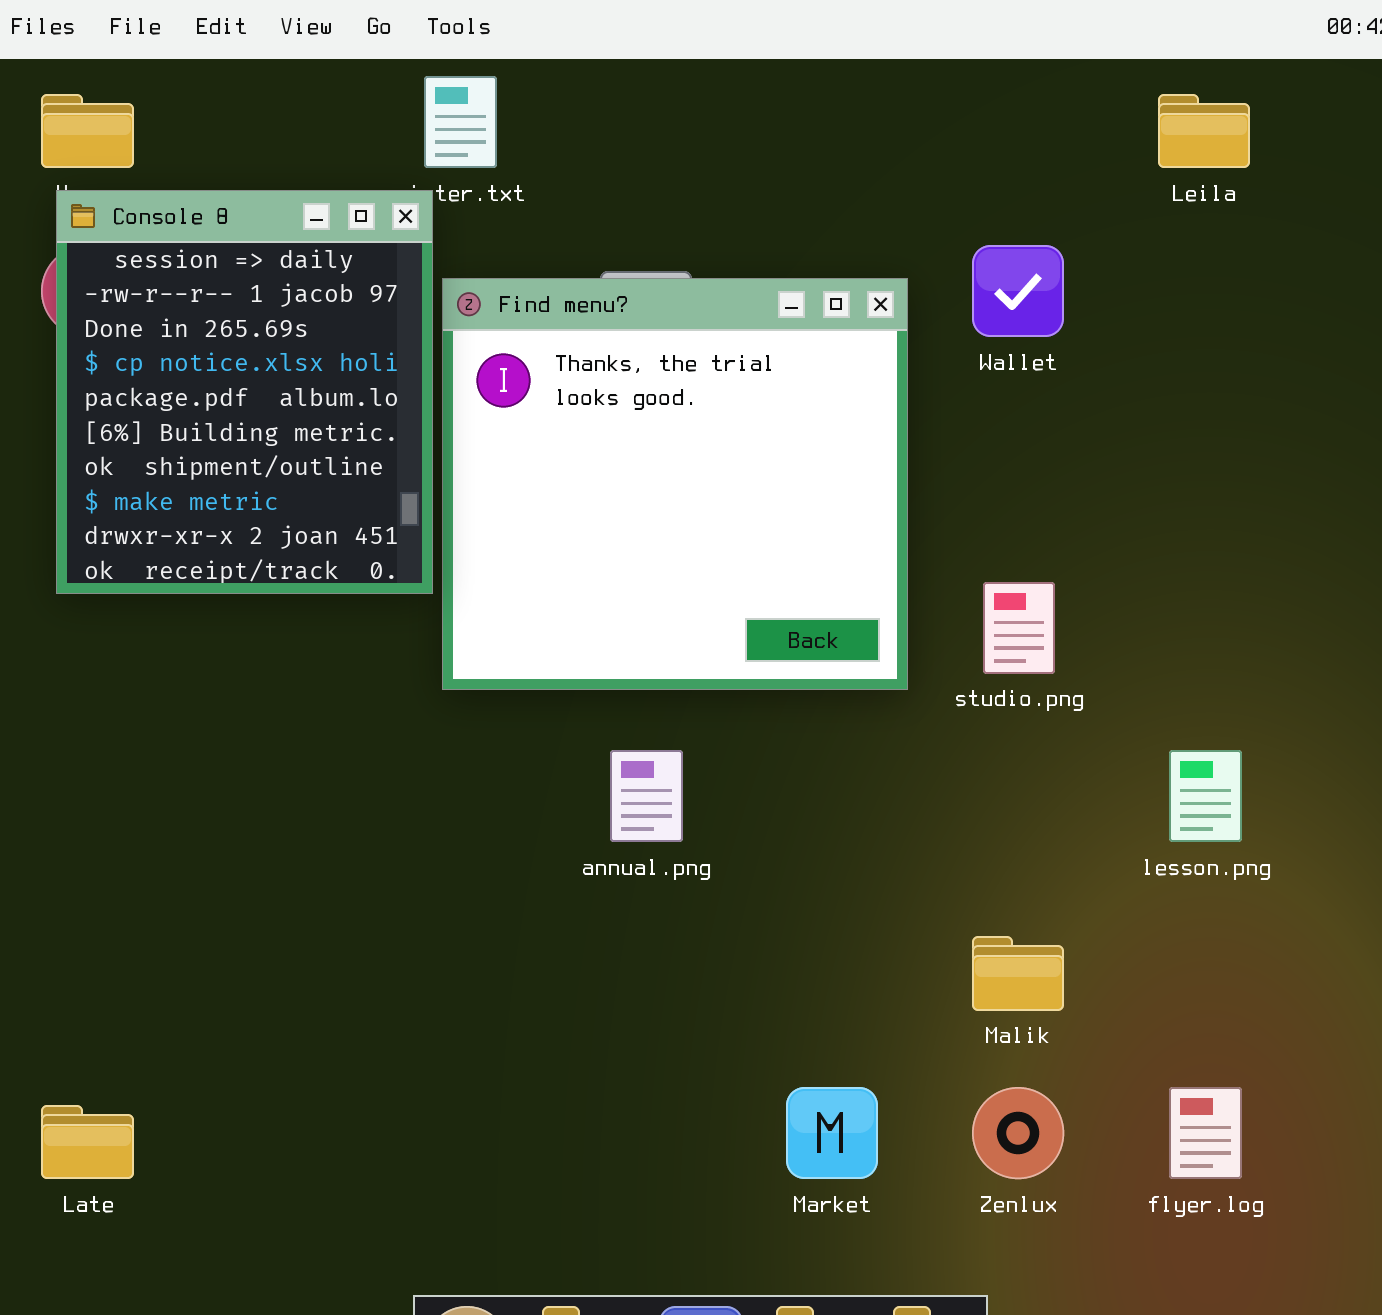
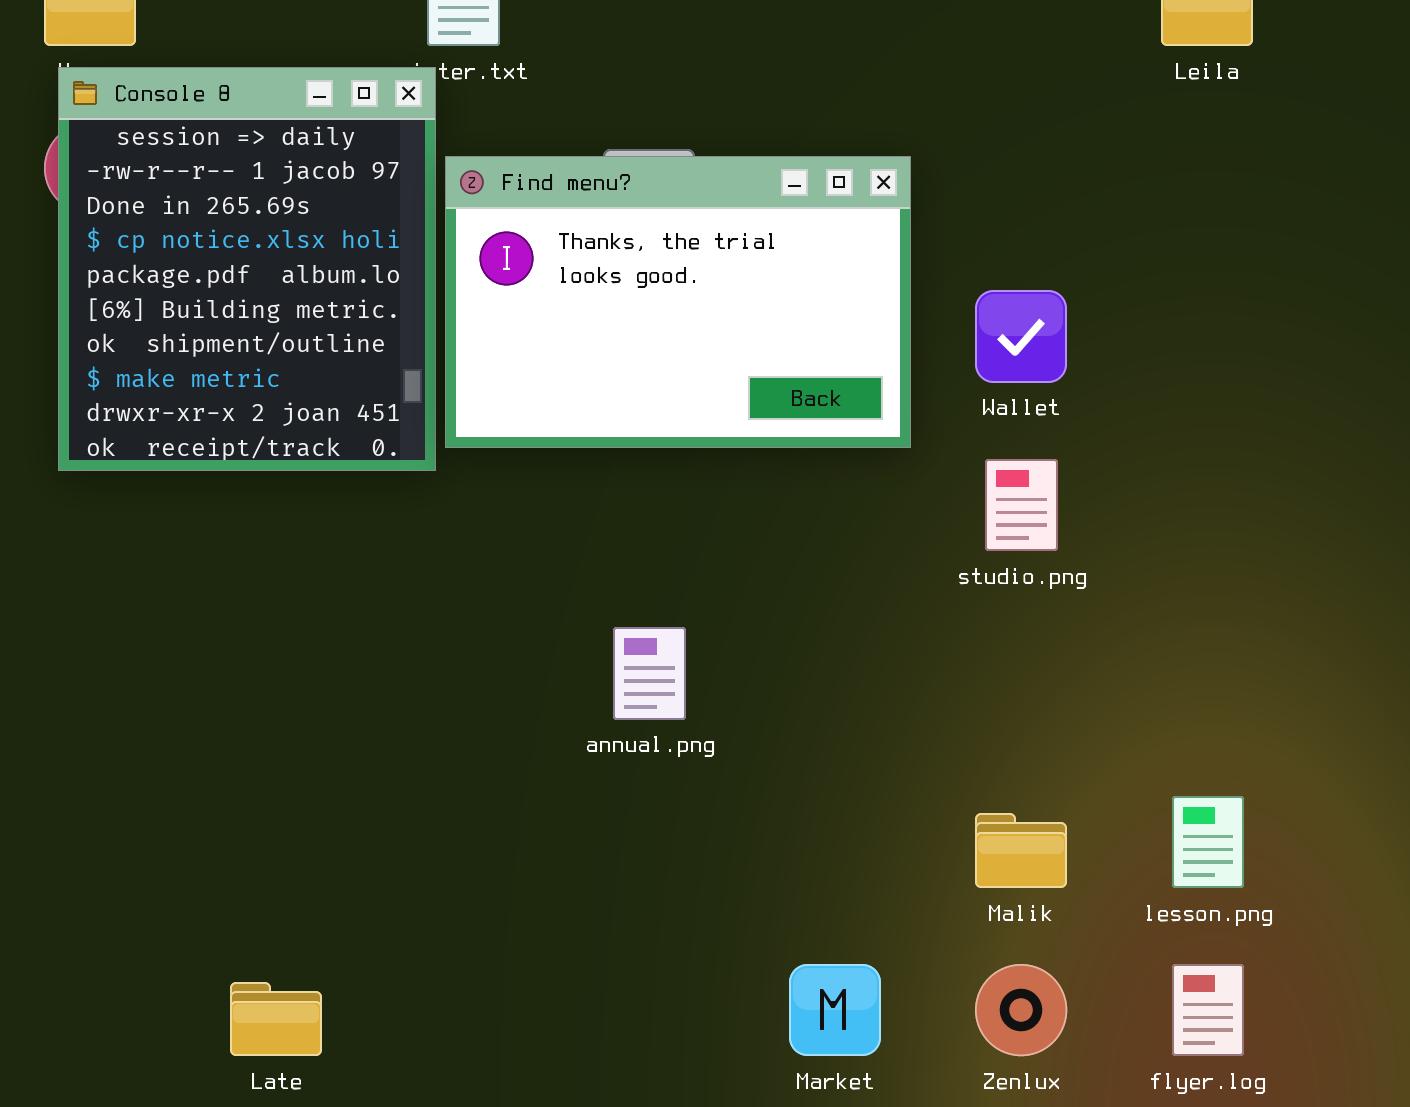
Wallet: [972,245,1064,337] -> [975,290,1067,383], moved
Find menu?: [442,278,908,690] -> [445,156,911,448], resized
lesson.png: [1169,750,1242,842] -> [1172,796,1244,888], moved
Late: [41,1105,134,1179] -> [230,982,322,1056], moved

